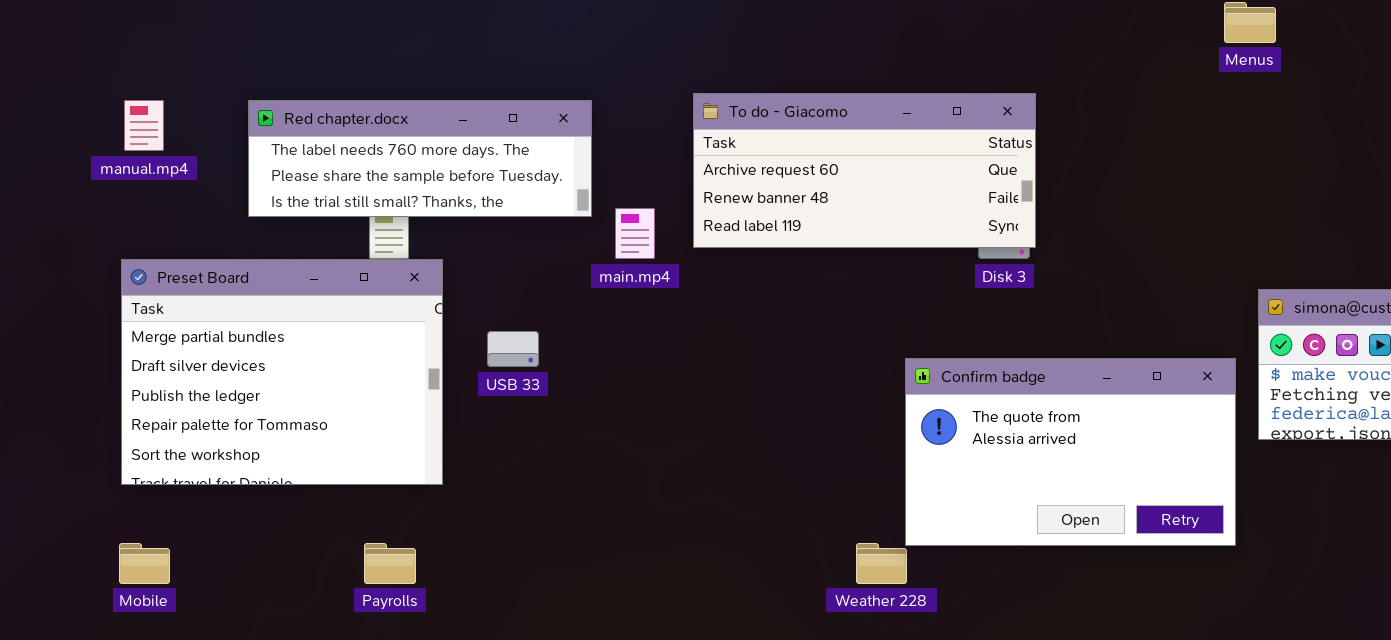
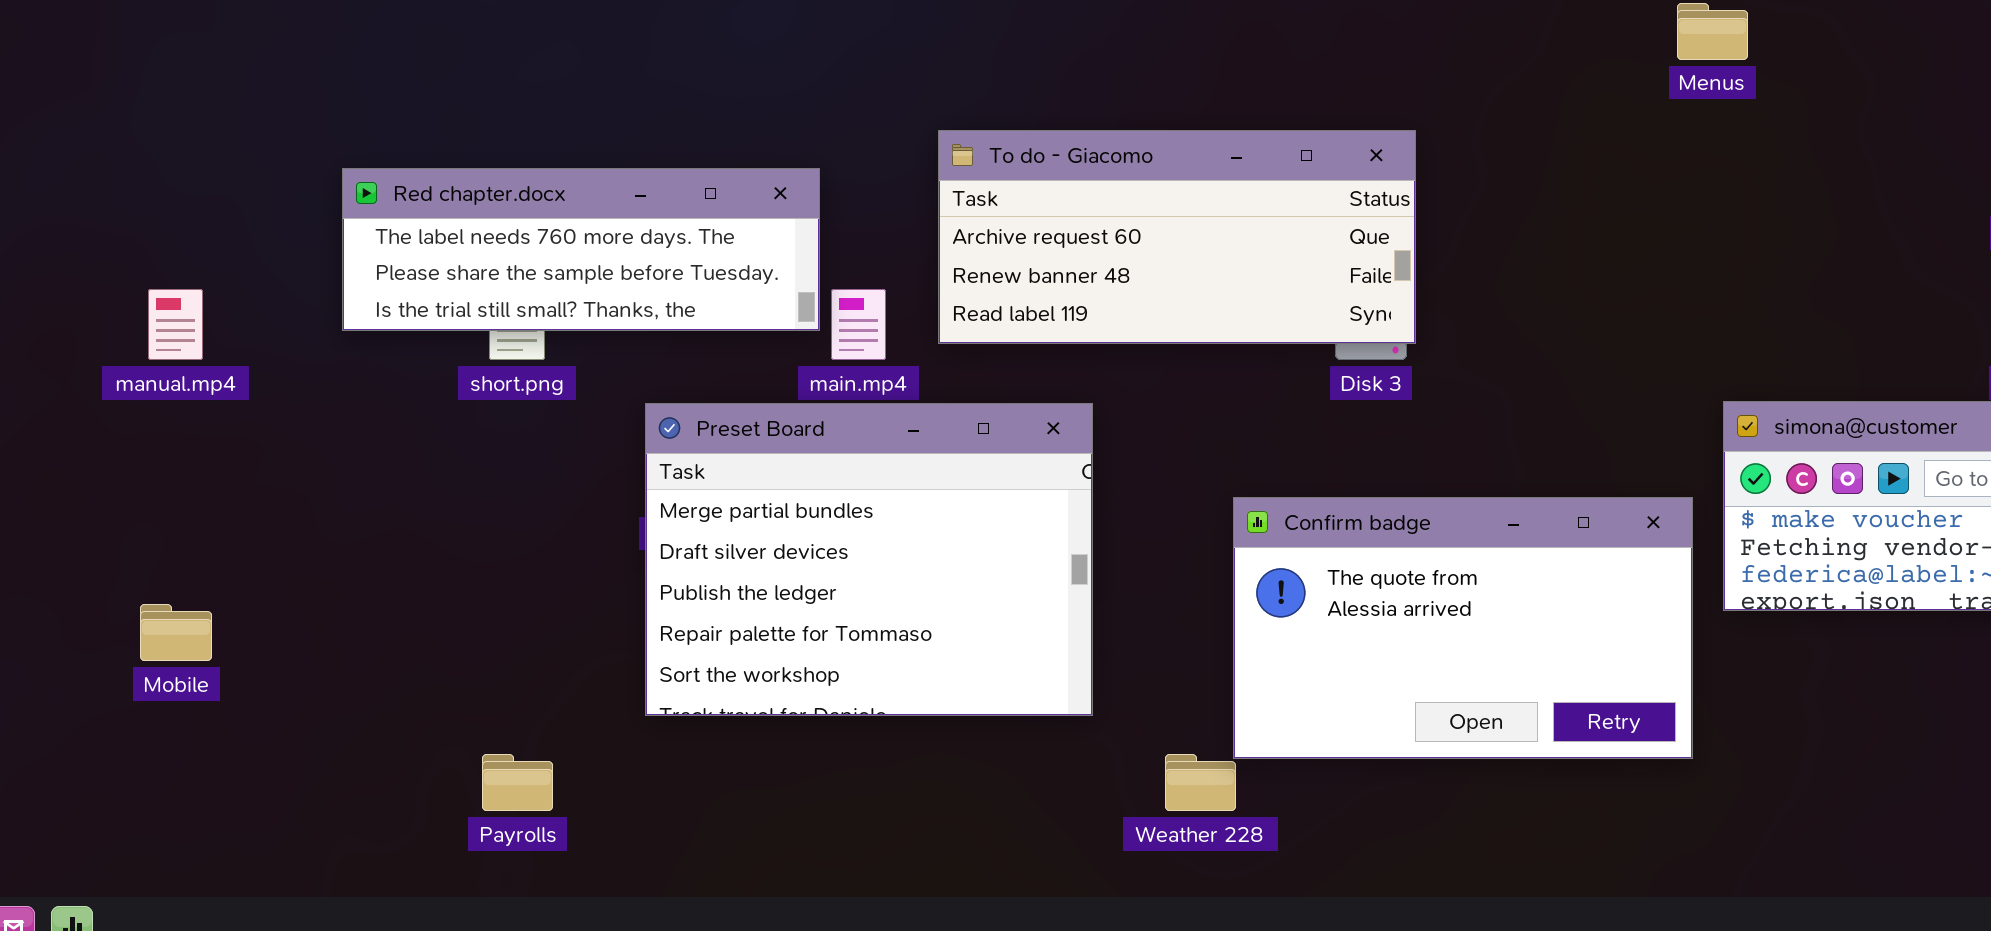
manual.mp4: [124,100,164,151] -> [148,289,203,360], moved
Red chapter.docx: [248,100,592,217] -> [342,168,820,331], moved
Preset Board: [121,259,443,485] -> [645,403,1093,716], moved
Mobile: [119,543,170,584] -> [140,604,212,661], moved

